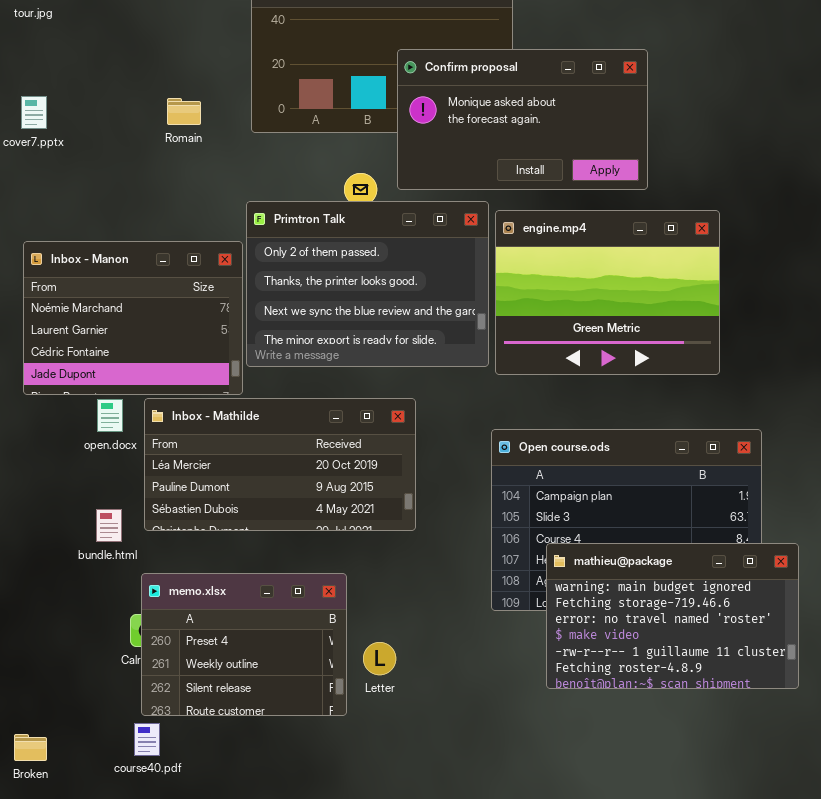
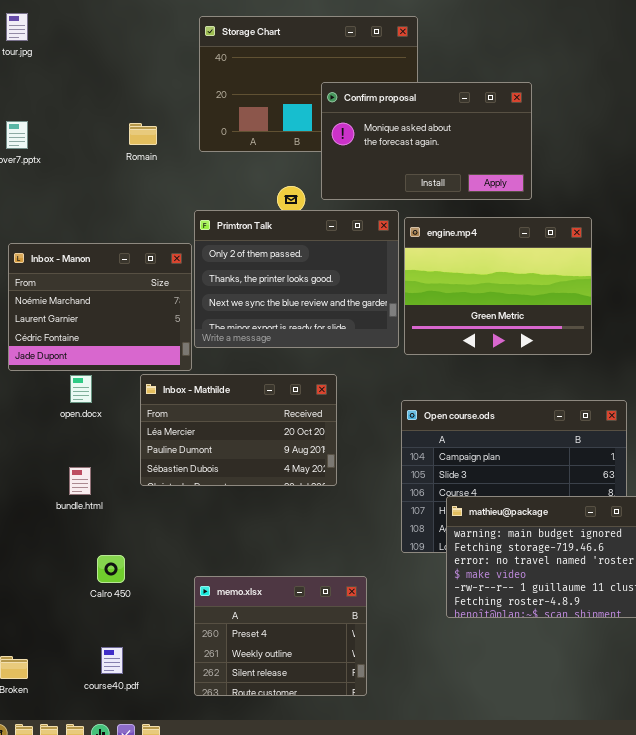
Inbox - Mathilde: [144,398,416,531] -> [140,374,337,486], resized
memo.xlsx: [141,573,347,716] -> [194,576,367,696], moved

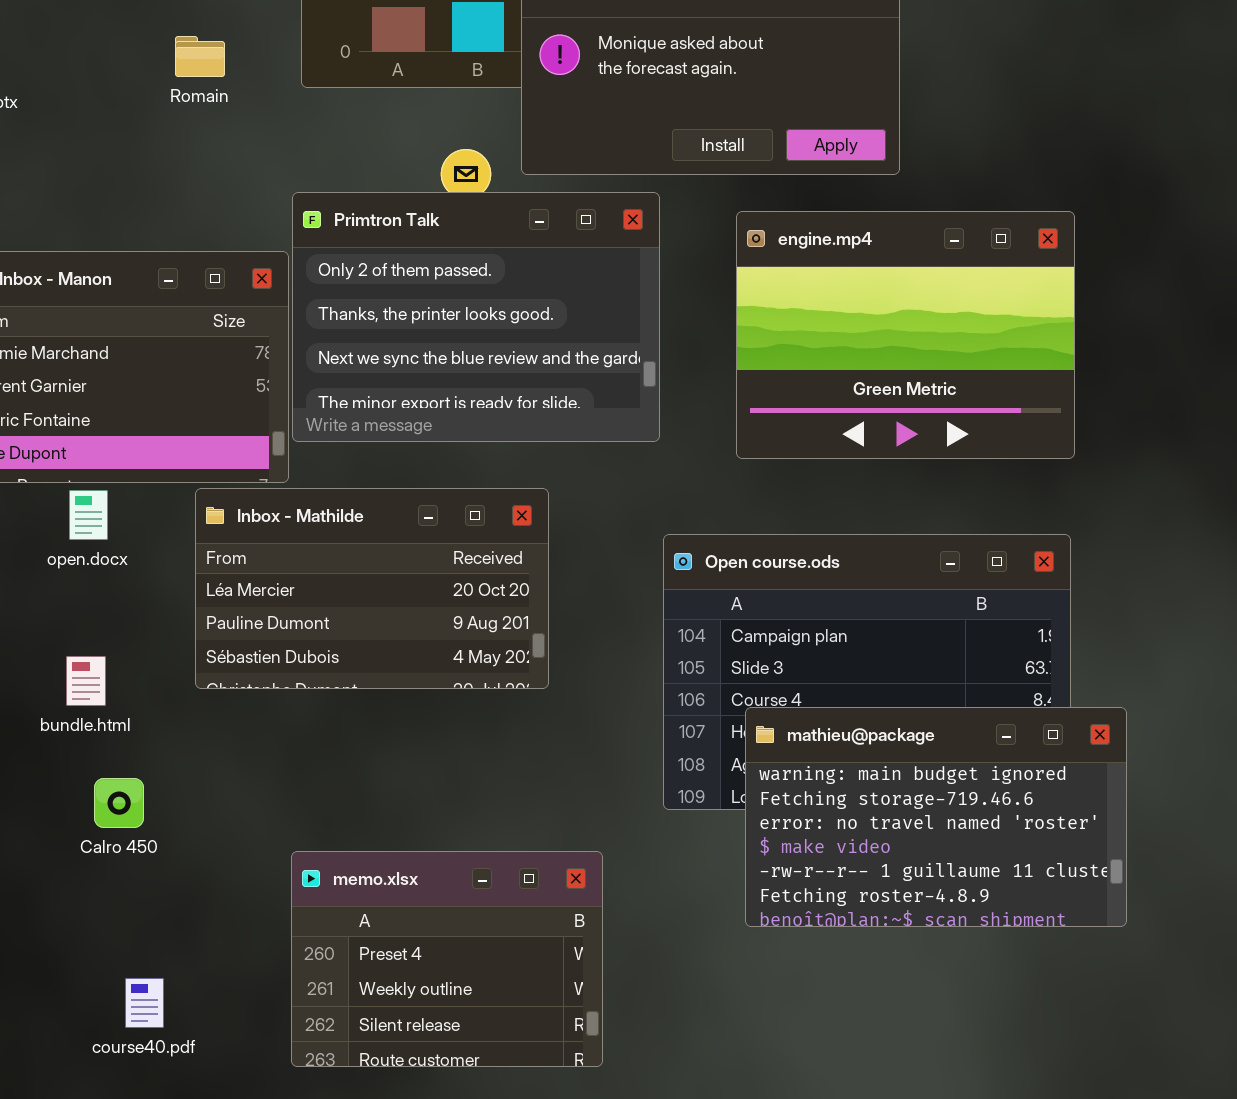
engine.mp4: [404,217,592,355] -> [736,211,1075,459], moved
Calro 450: [97,555,125,583] -> [94,778,144,828], moved

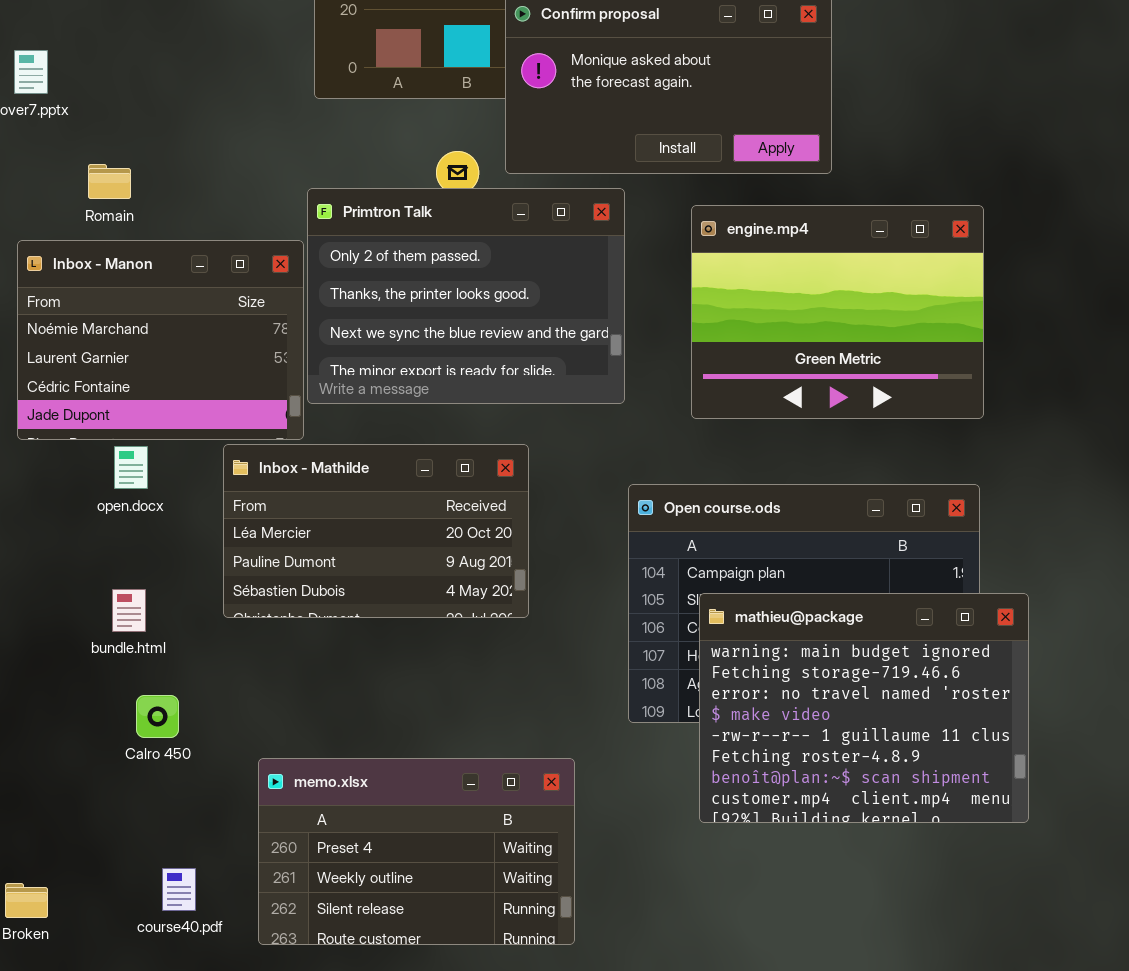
Romain: [175,36,225,77] -> [88,164,131,199], moved
mathieu@package: [745,707,1127,927] -> [699,593,1029,823], resized
memo.xlsx: [291,851,603,1067] -> [258,758,575,945], resized

